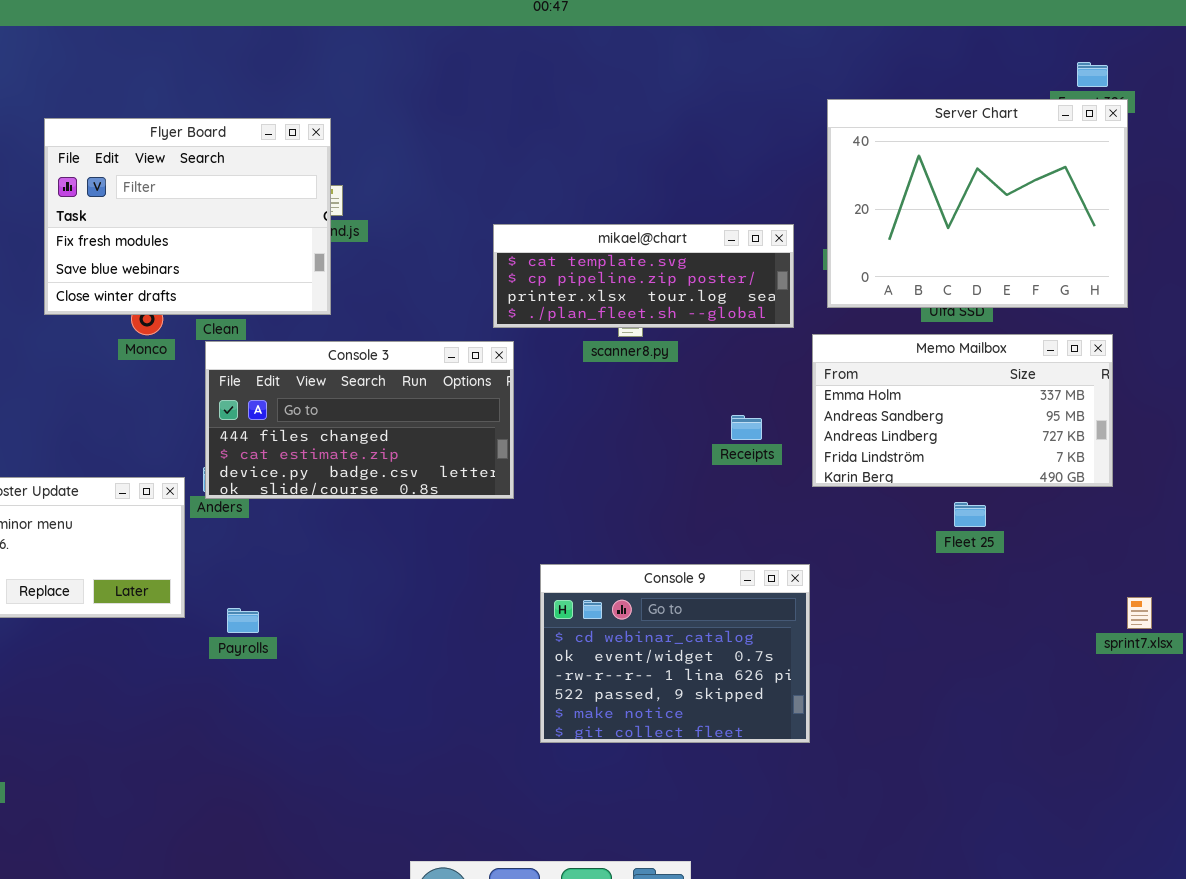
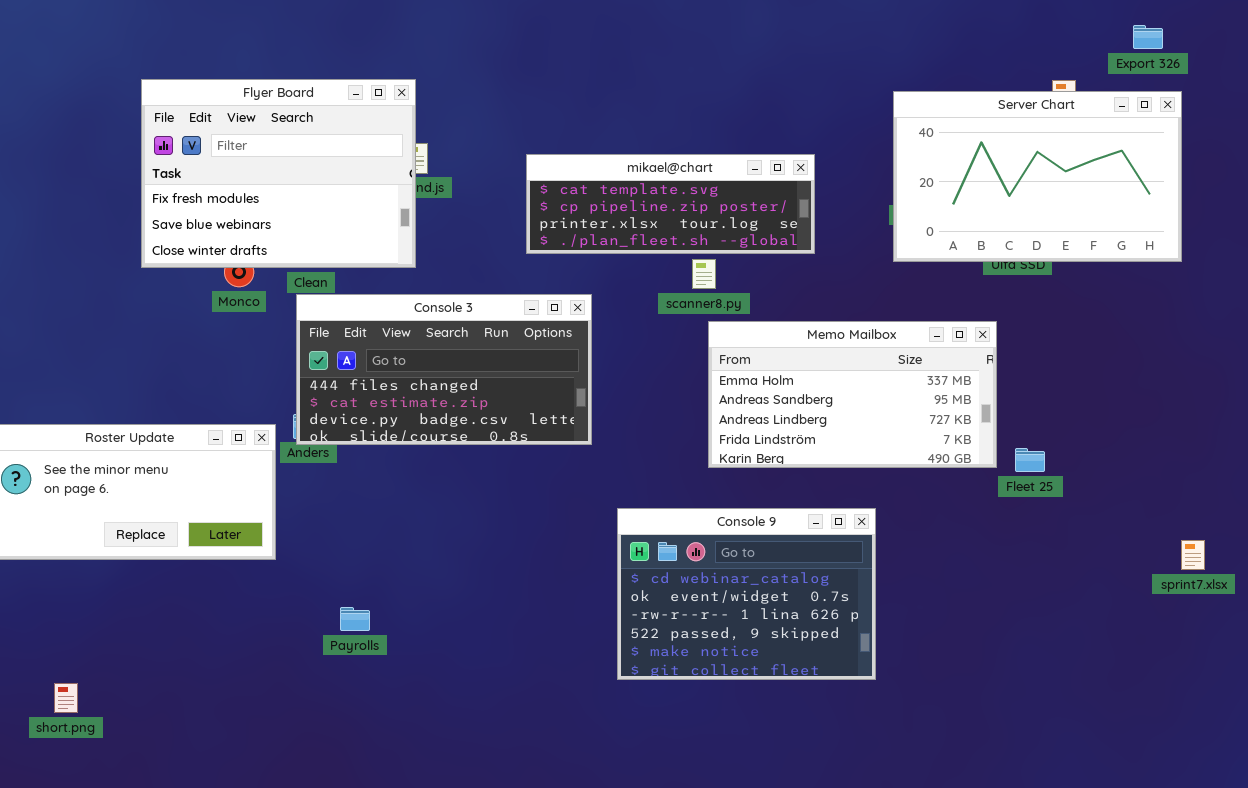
Server Chart: [827,99,1128,308] -> [893,91,1182,262], resized
mikael@chart: [493,224,794,328] -> [526,154,815,254], moved
Memo Mailbox: [812,334,1113,487] -> [708,321,997,468], moved
Payrolls: [227,608,259,633] -> [340,607,370,631], moved

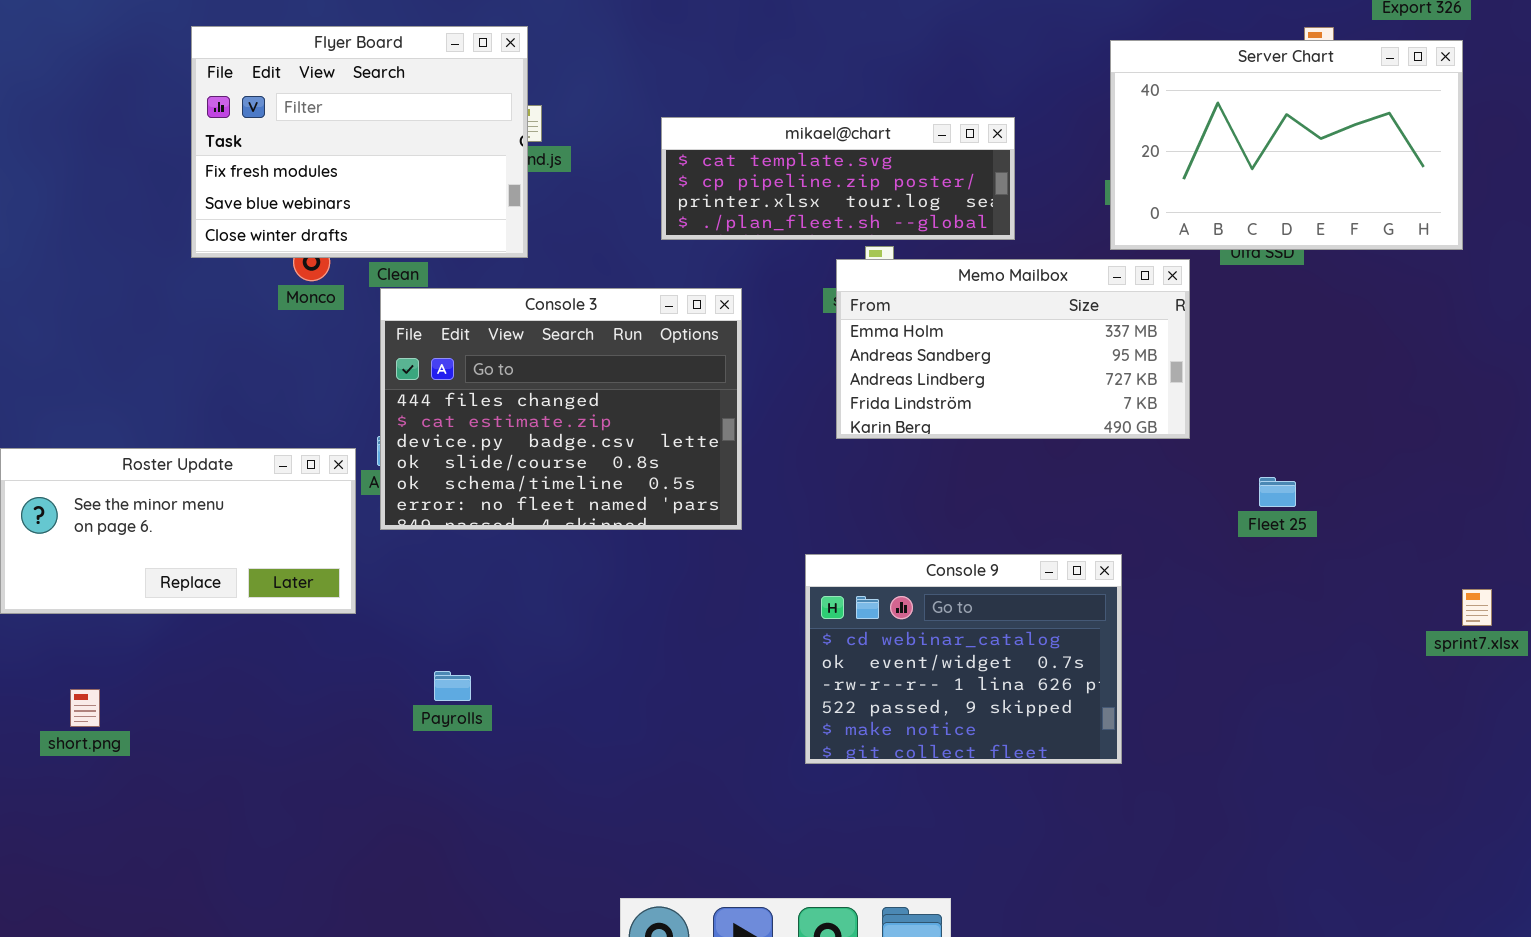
Console 3: [296,294,592,445] -> [380,288,742,530], resized
Memo Mailbox: [708,321,997,468] -> [836,259,1190,439], moved
Console 9: [617,508,876,680] -> [805,554,1122,764], moved
short.png: [54,683,78,713] -> [70,689,100,727], moved

